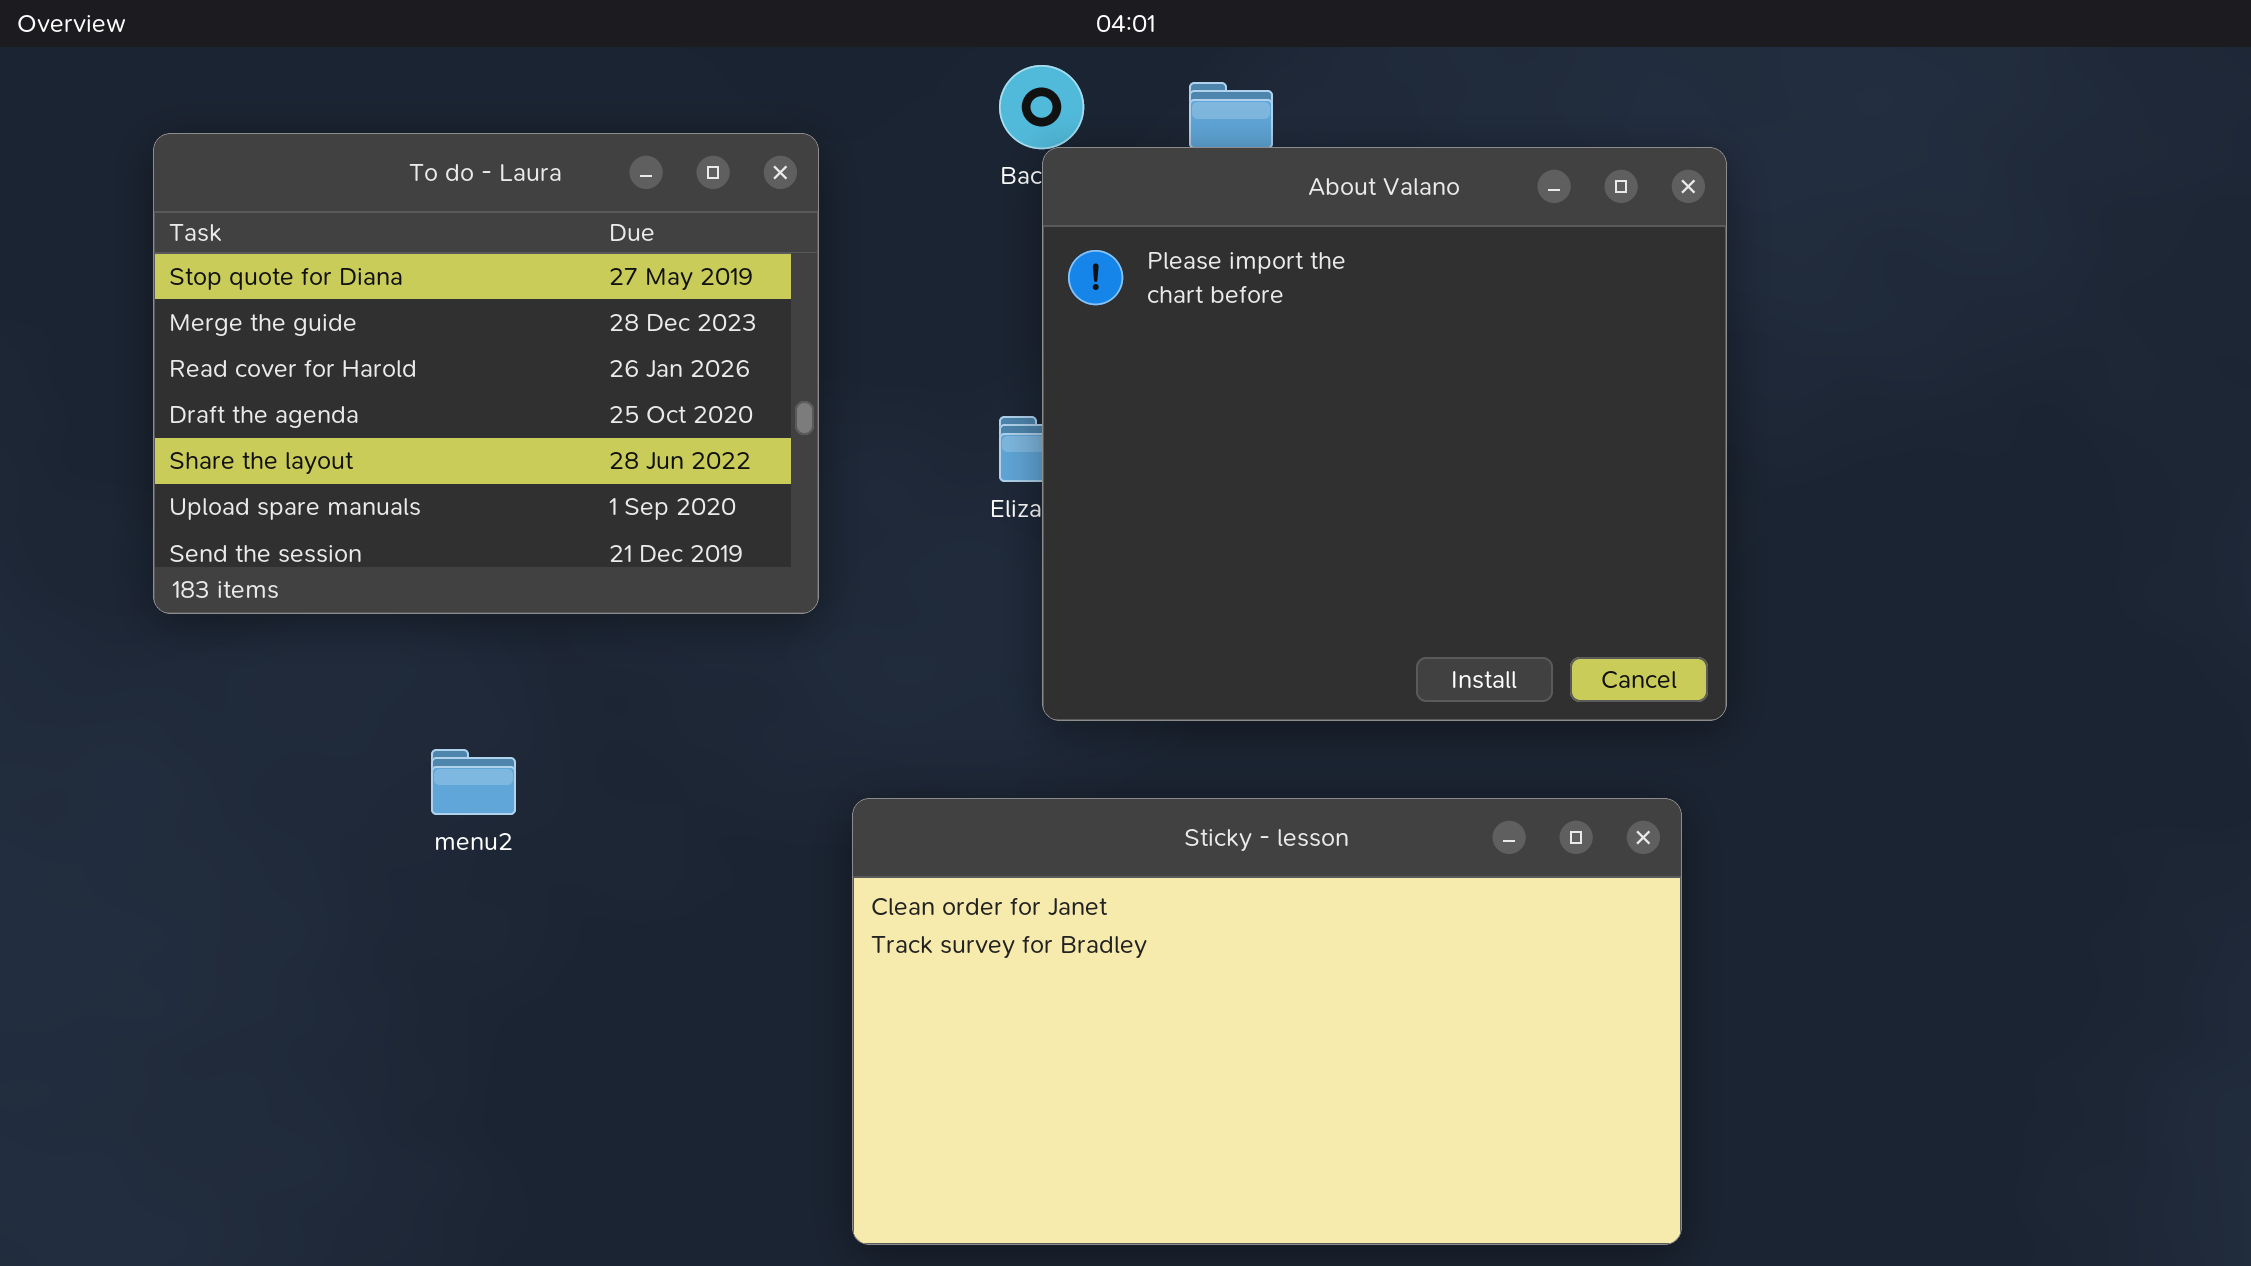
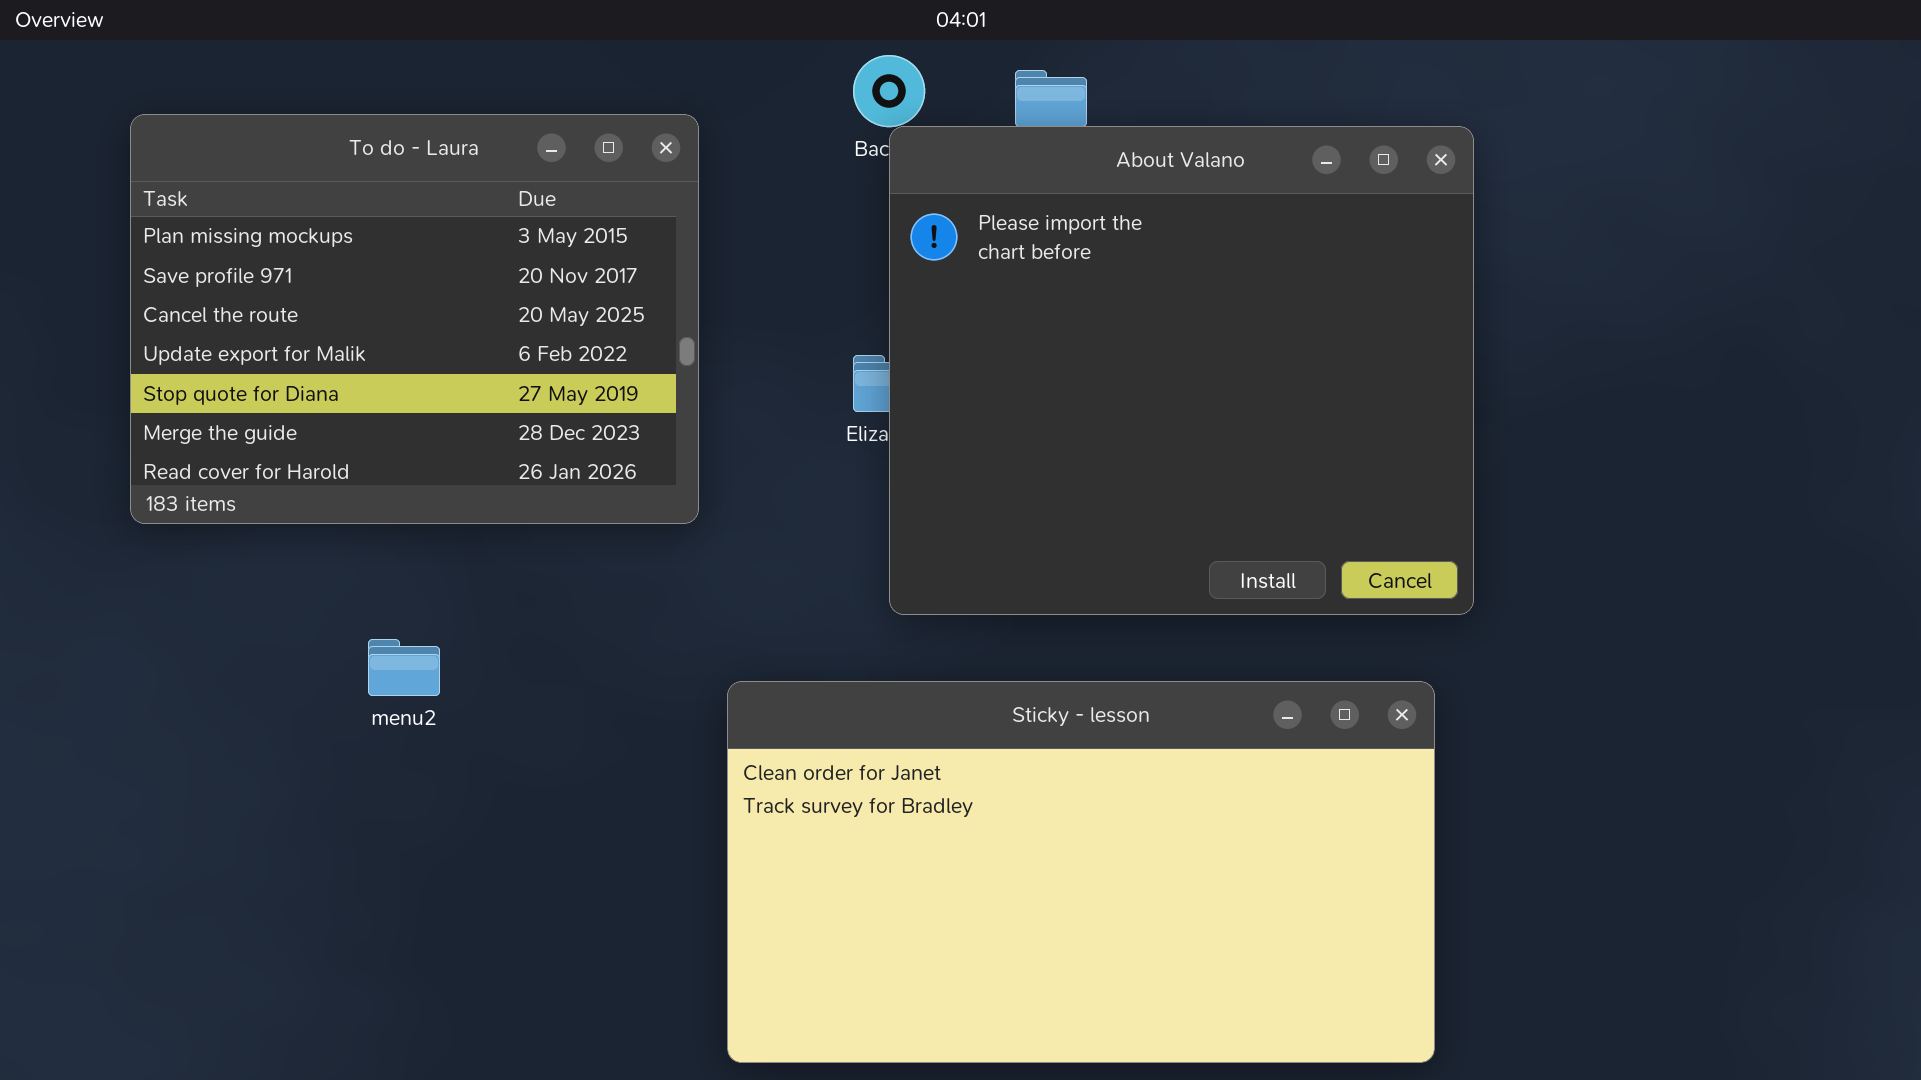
To do - Laura: [153,133,819,614] -> [130,114,699,524], scrolled up 4 rows

